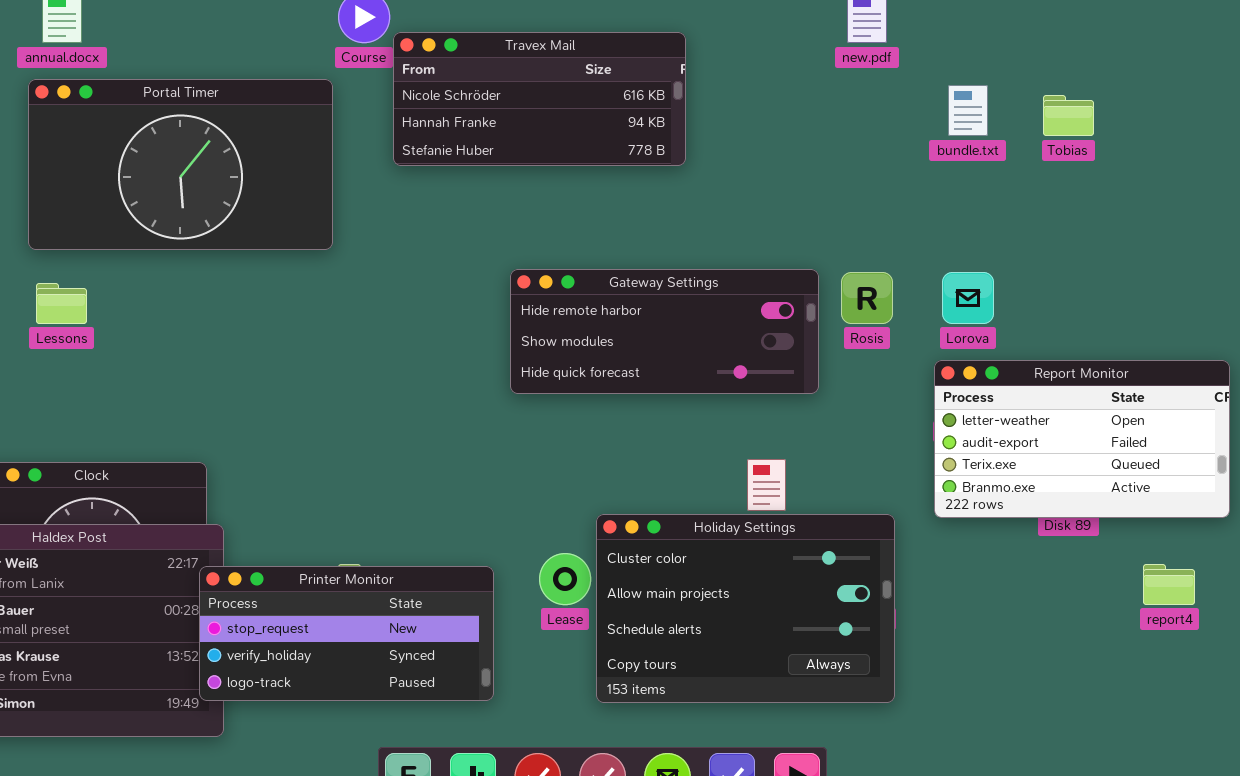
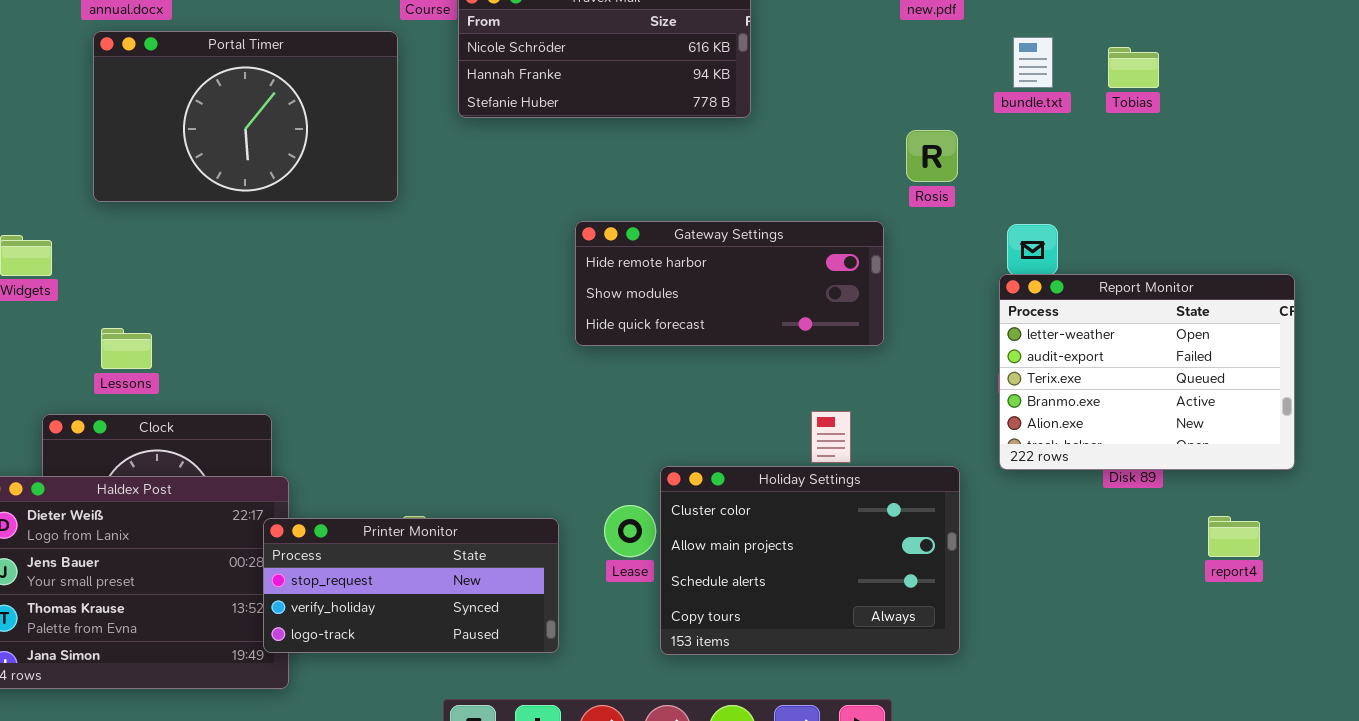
Rosis: [841,272,893,324] -> [906,130,958,182], moved
Lessons: [36,283,87,324] -> [101,328,152,369], moved
Report Monitor: [934,360,1230,518] -> [999,274,1295,470], resized

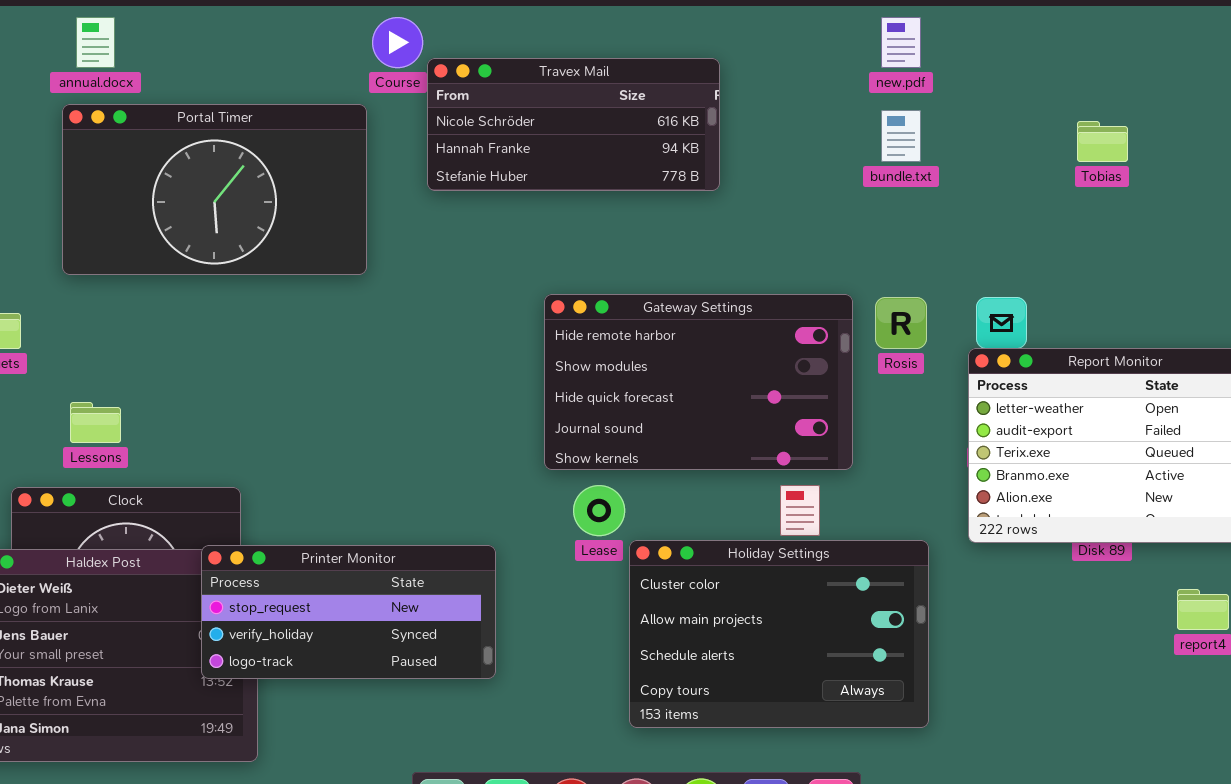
bundle.txt: [1013,37,1053,88] -> [881,110,921,162], moved
Rosis: [906,130,958,182] -> [875,297,927,349], moved
Gateway Settings: [575,221,884,346] -> [544,294,853,470], resized
Lease: [604,505,656,557] -> [573,485,625,536], moved
Printer Monitor: [263,518,559,653] -> [201,545,496,679], moved

